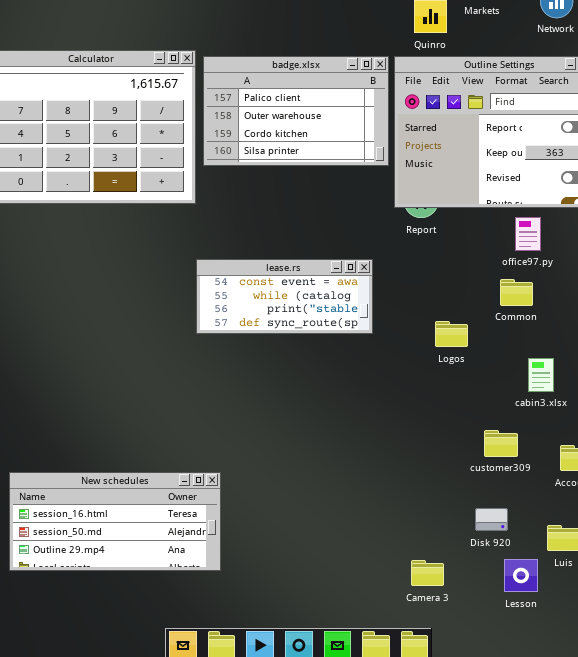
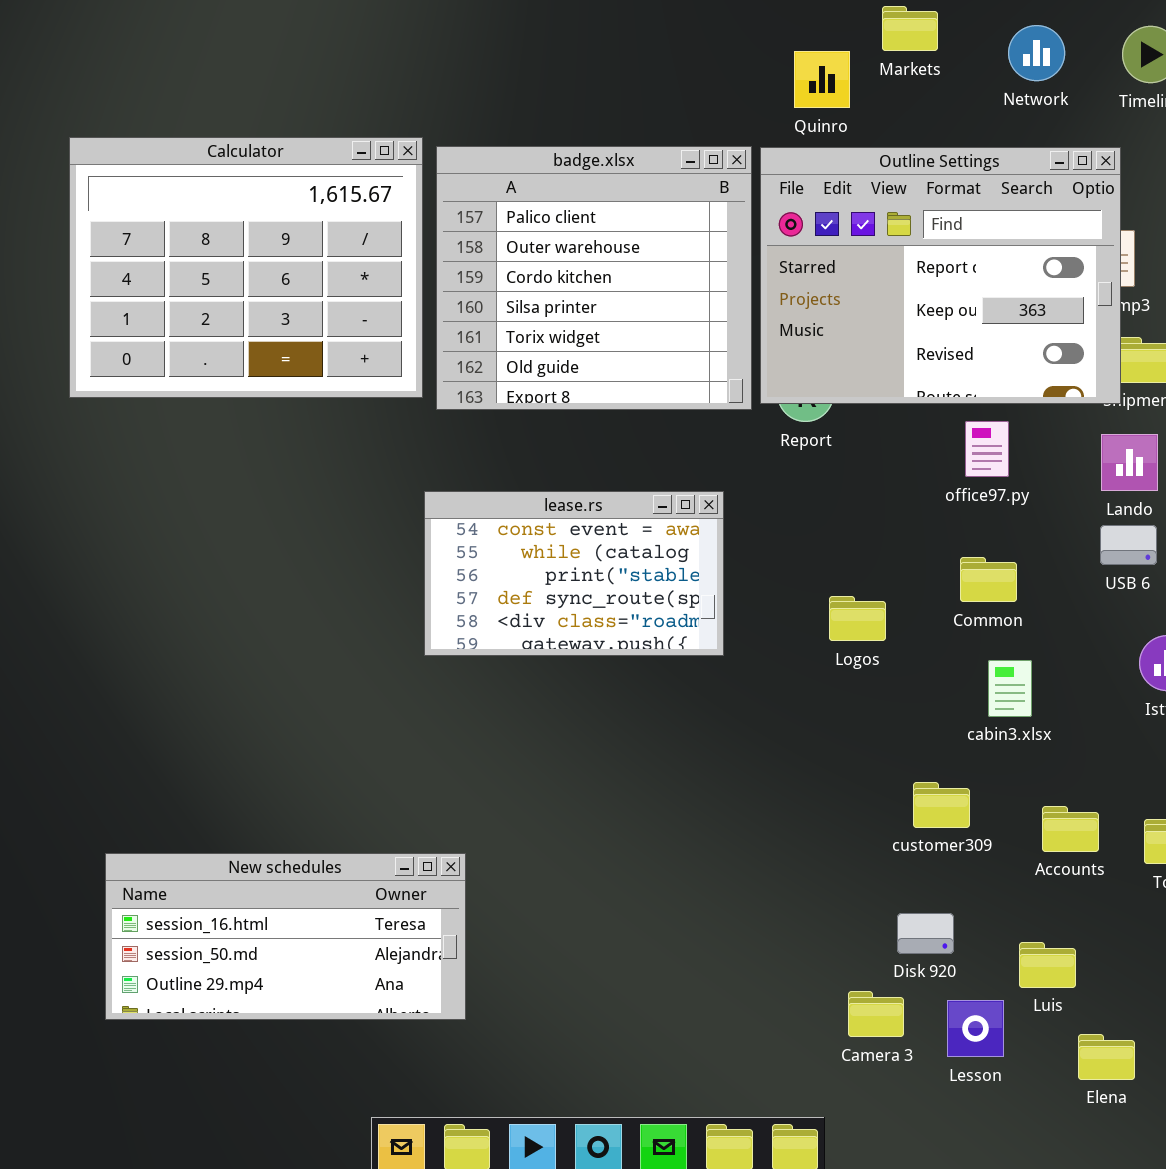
badge.xlsx: [203,56,389,166] -> [436,146,752,410], resized
lease.rs: [196,259,373,334] -> [424,491,724,656], resized
Common: [500,279,533,306] -> [960,557,1017,602], moved
Camera 3: [411,560,444,586] -> [848,991,904,1037], moved

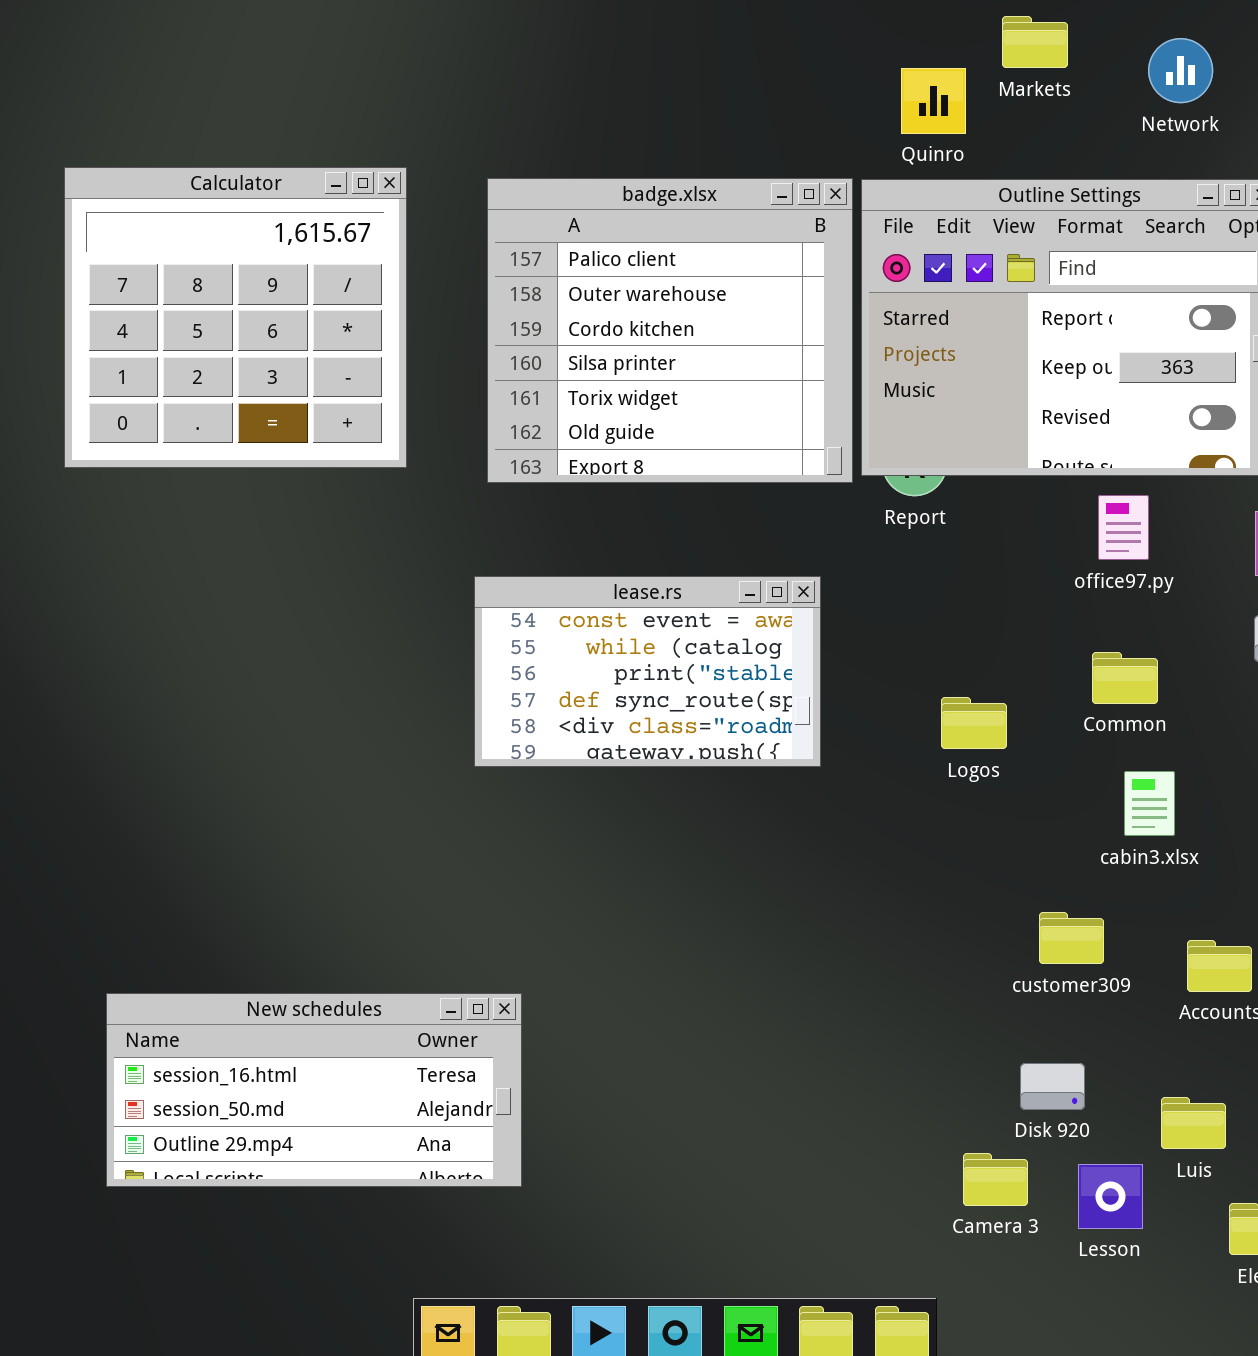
Calculator: [69,137,423,398] -> [64,167,407,468], resized

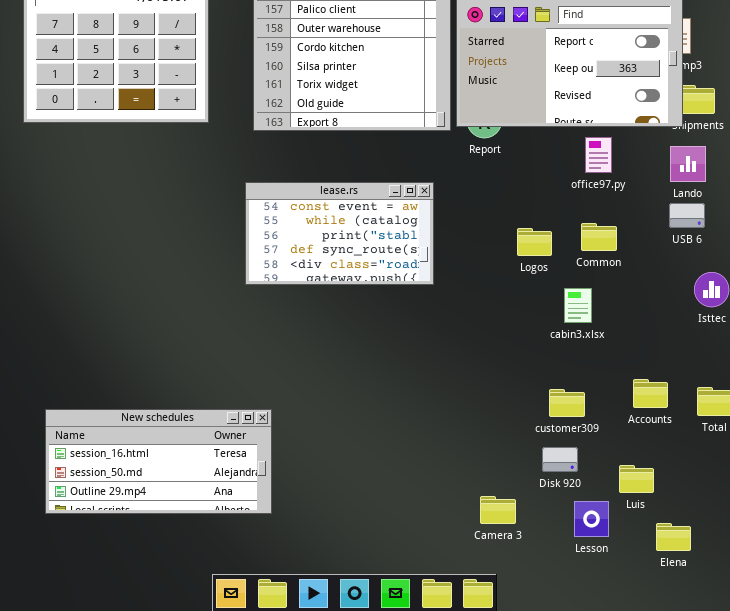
Logos: [941,697,1007,749] -> [517,228,552,256], moved
cabin3.xlsx: [1124,771,1175,836] -> [564,288,592,323], moved
customer309: [1039,912,1104,964] -> [549,389,585,417], moved
Camera 3: [963,1153,1028,1206] -> [480,496,516,524], moved

